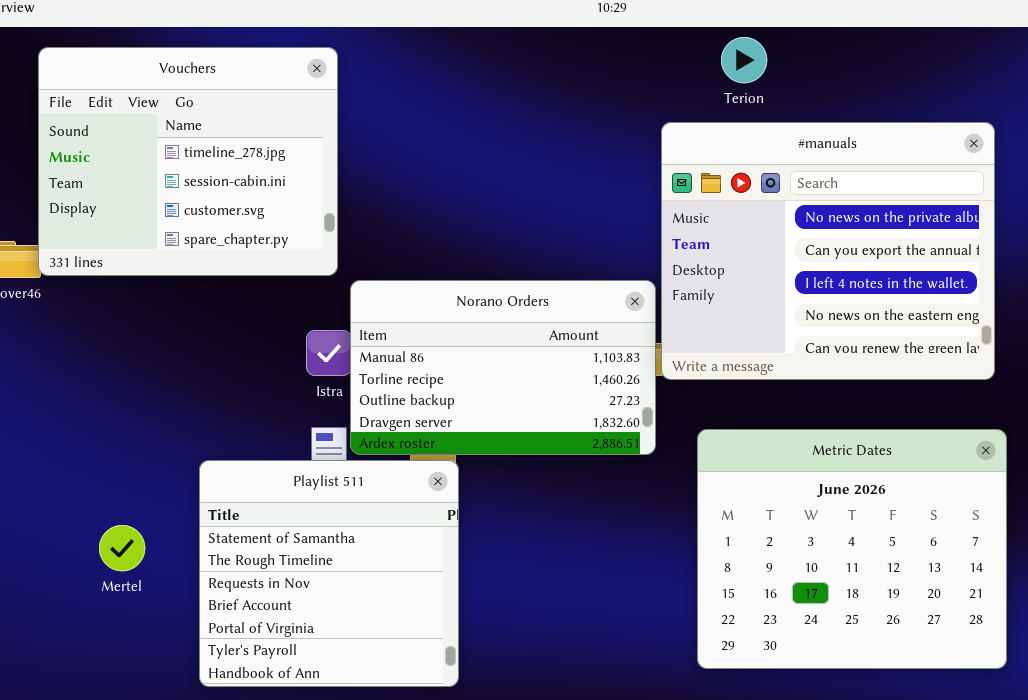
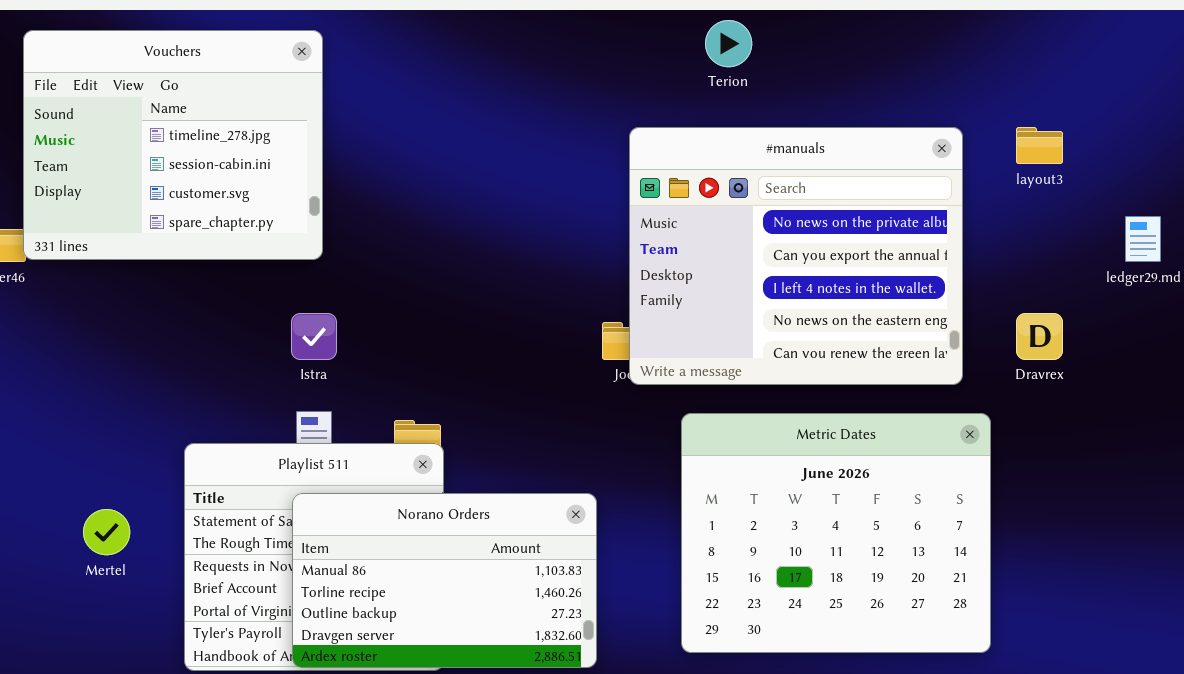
#manuals: [661,122,995,380] -> [629,127,963,385], moved
Norano Orders: [350,280,656,455] -> [292,493,597,668], moved

